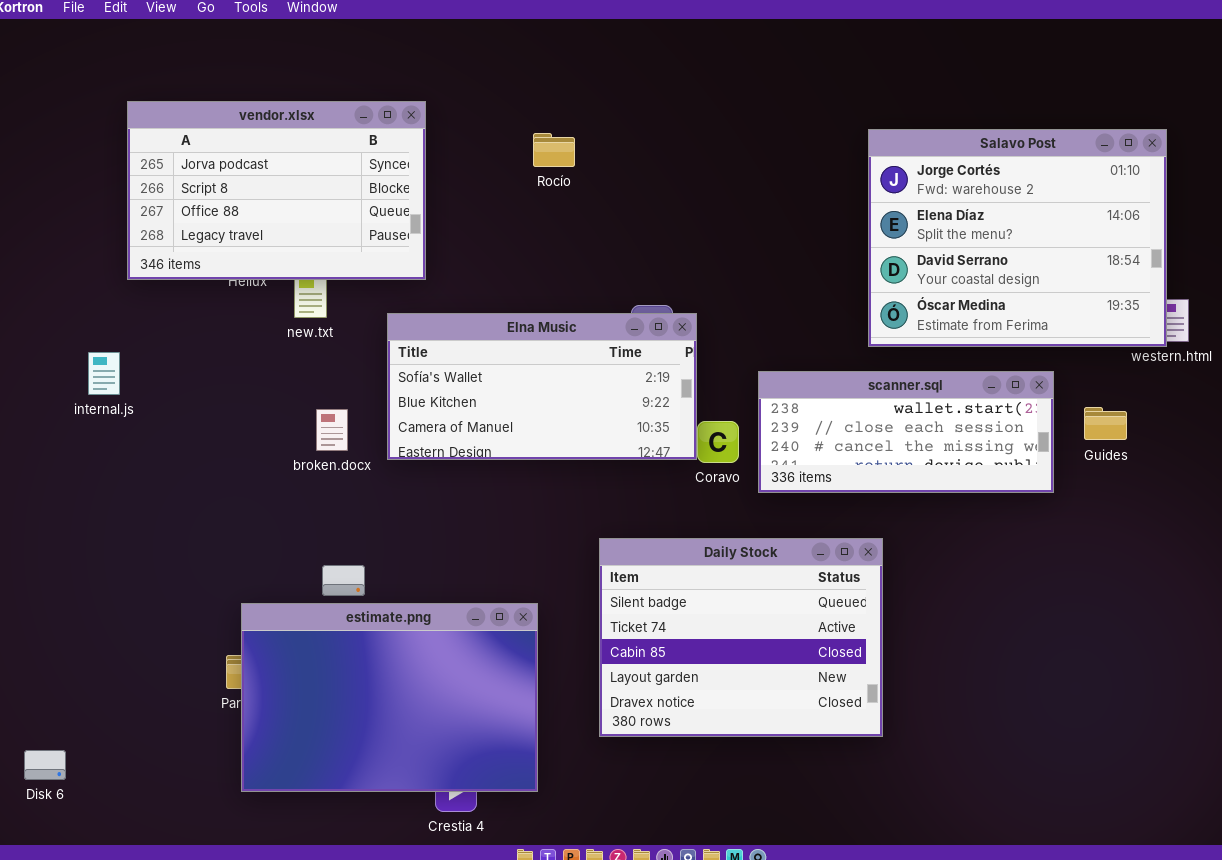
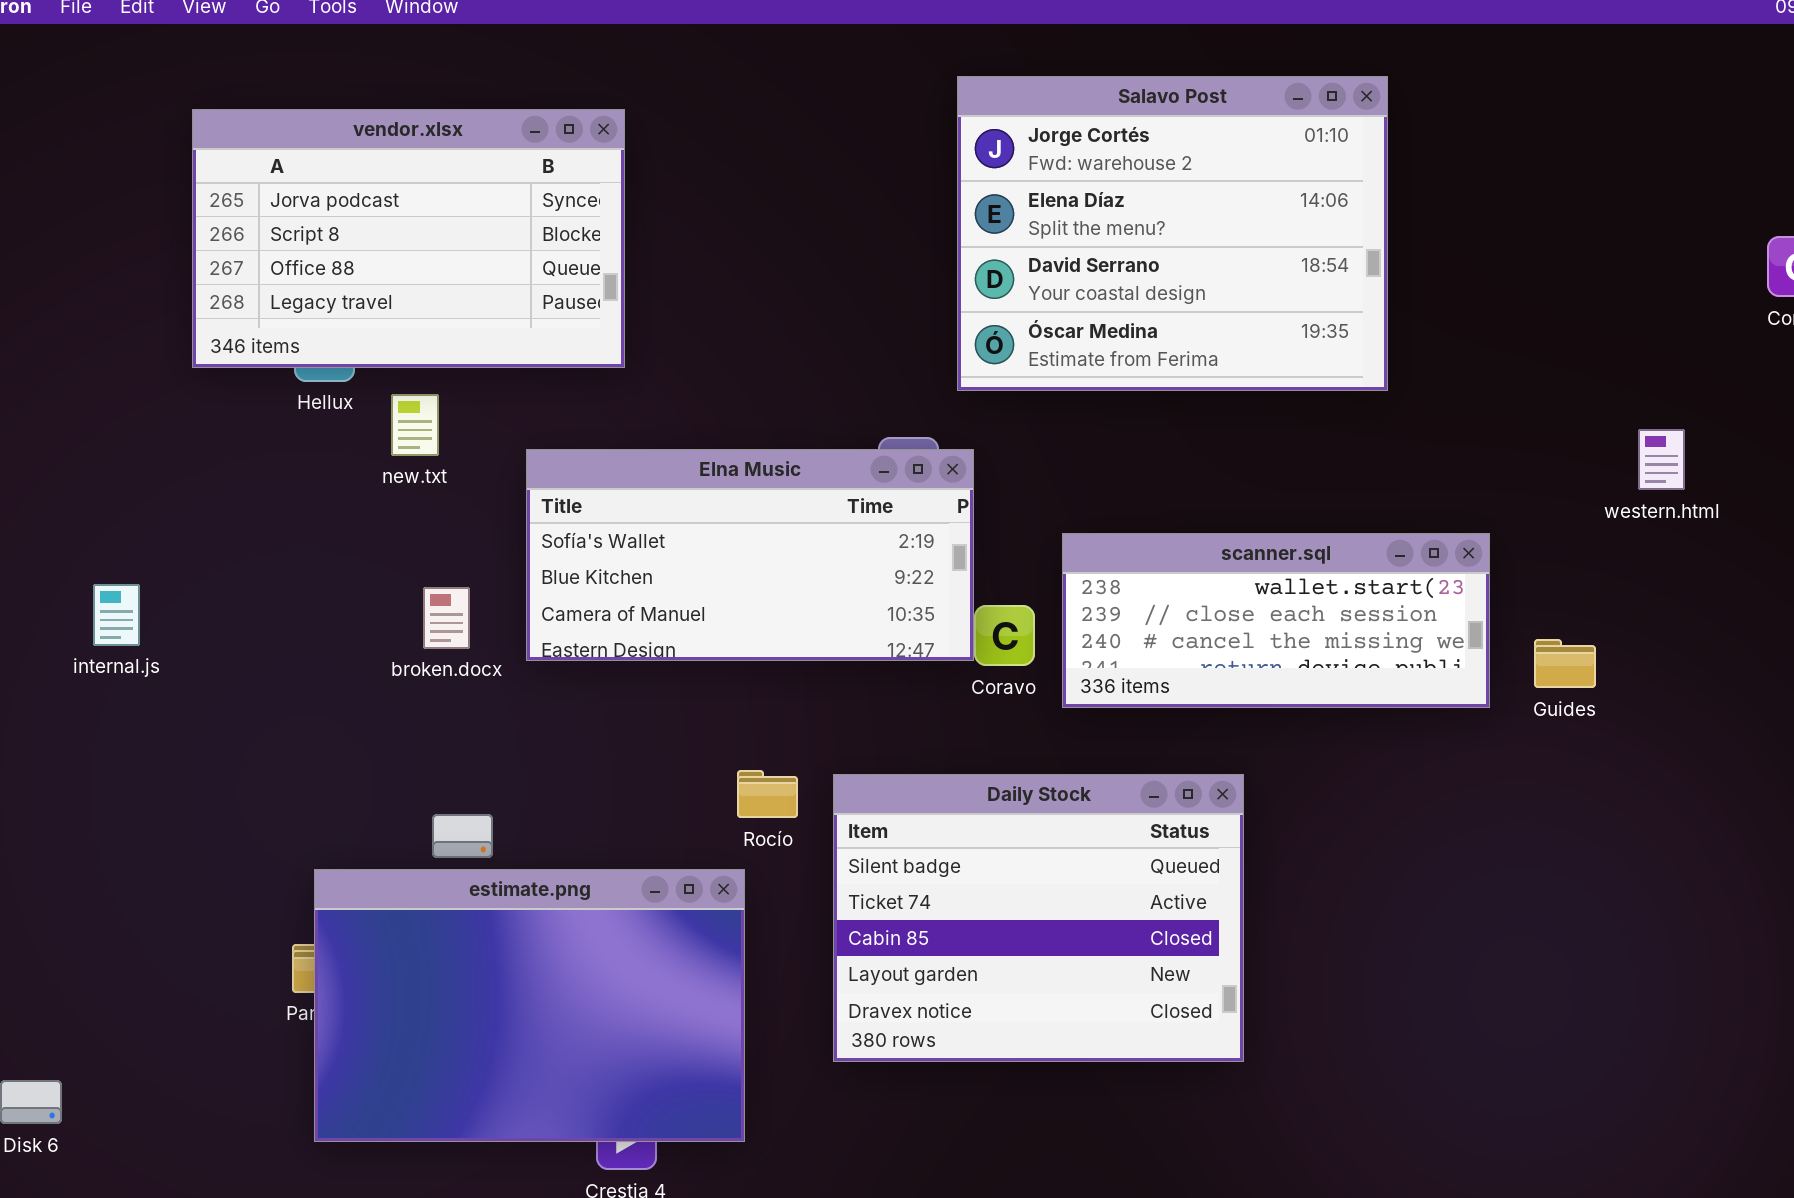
vendor.xlsx: [127,101,426,280] -> [192,109,625,368], moved
Salavo Post: [868,129,1167,347] -> [957,76,1388,391], moved
Rocío: [533,133,575,167] -> [737,770,798,818], moved
internal.js: [88,352,120,395] -> [93,584,140,646], moved
Guides: [1084,407,1127,440] -> [1534,639,1596,688], moved

